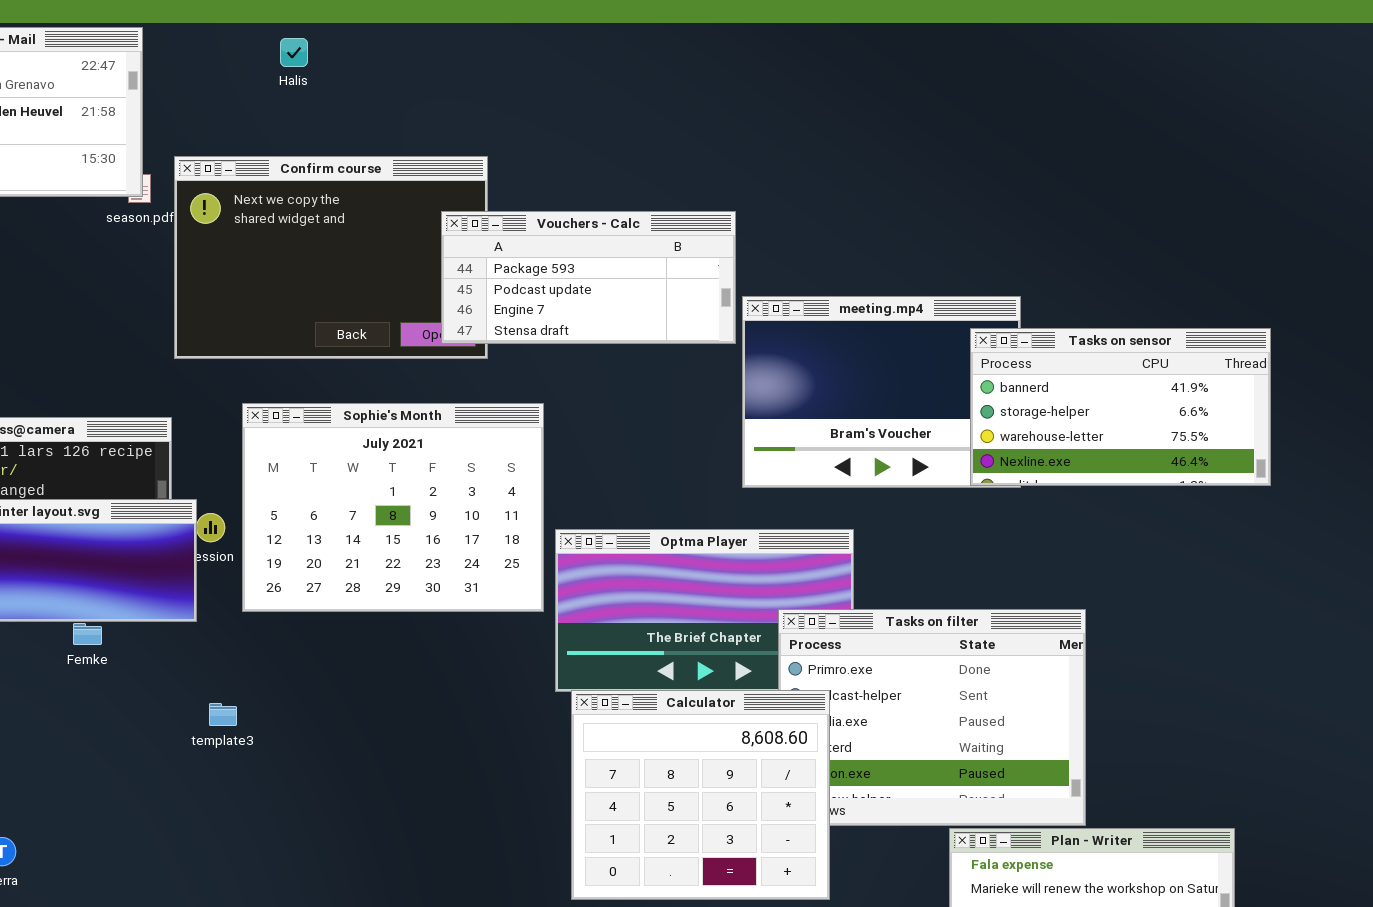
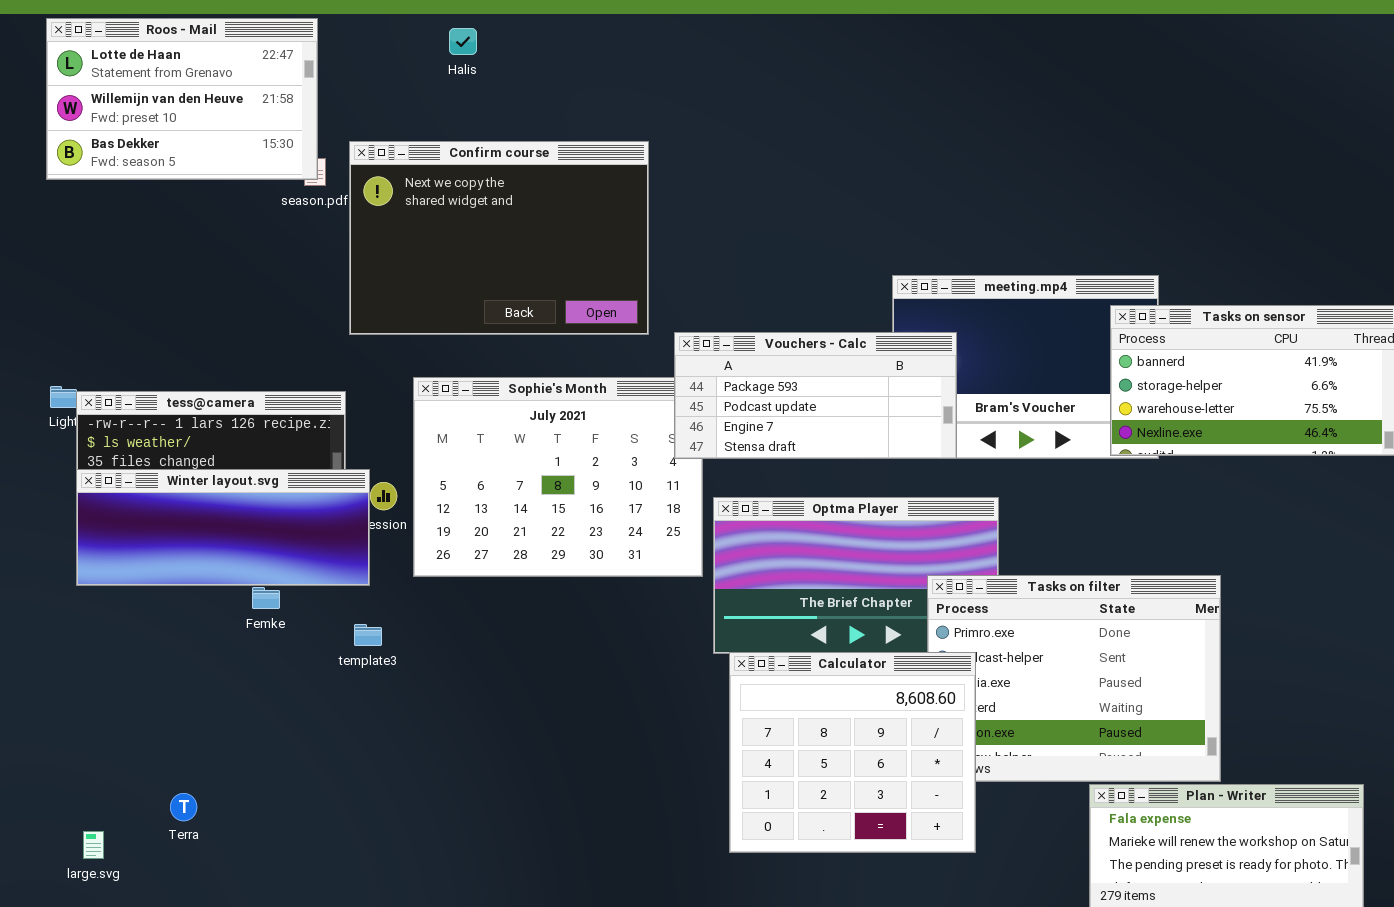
Vouchers - Calc: [441,211,736,344] -> [674,332,957,459], moved
template3: [209,703,237,726] -> [354,624,382,646], moved

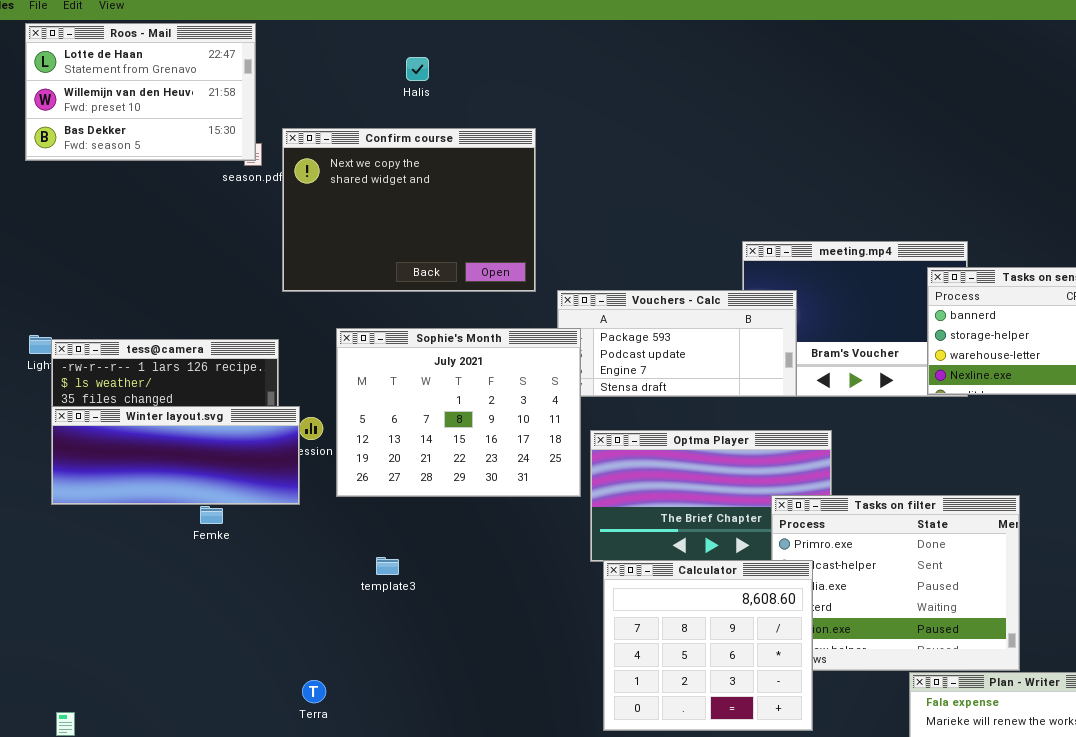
Halis: [449,28,477,55] -> [406,57,429,81], moved
Sophie's Month: [413,377,703,577] -> [336,328,581,497], raised
template3: [354,624,382,646] -> [376,557,399,575], moved
Terra: [170,793,197,821] -> [302,680,326,703], moved

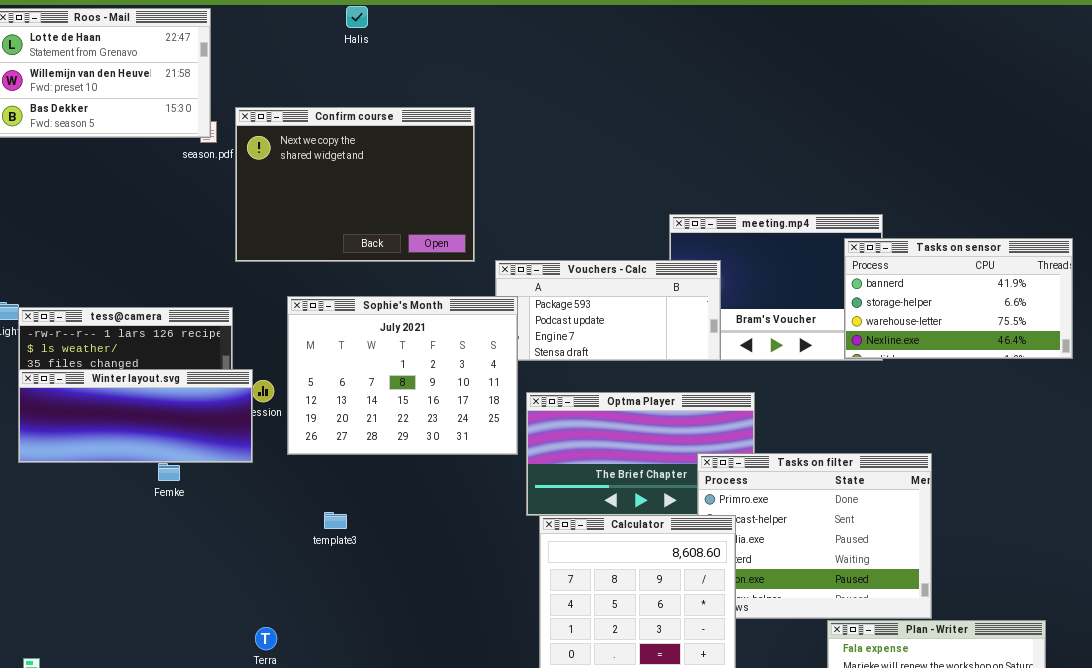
Halis: [406,57,429,81] -> [346,6,368,28], moved

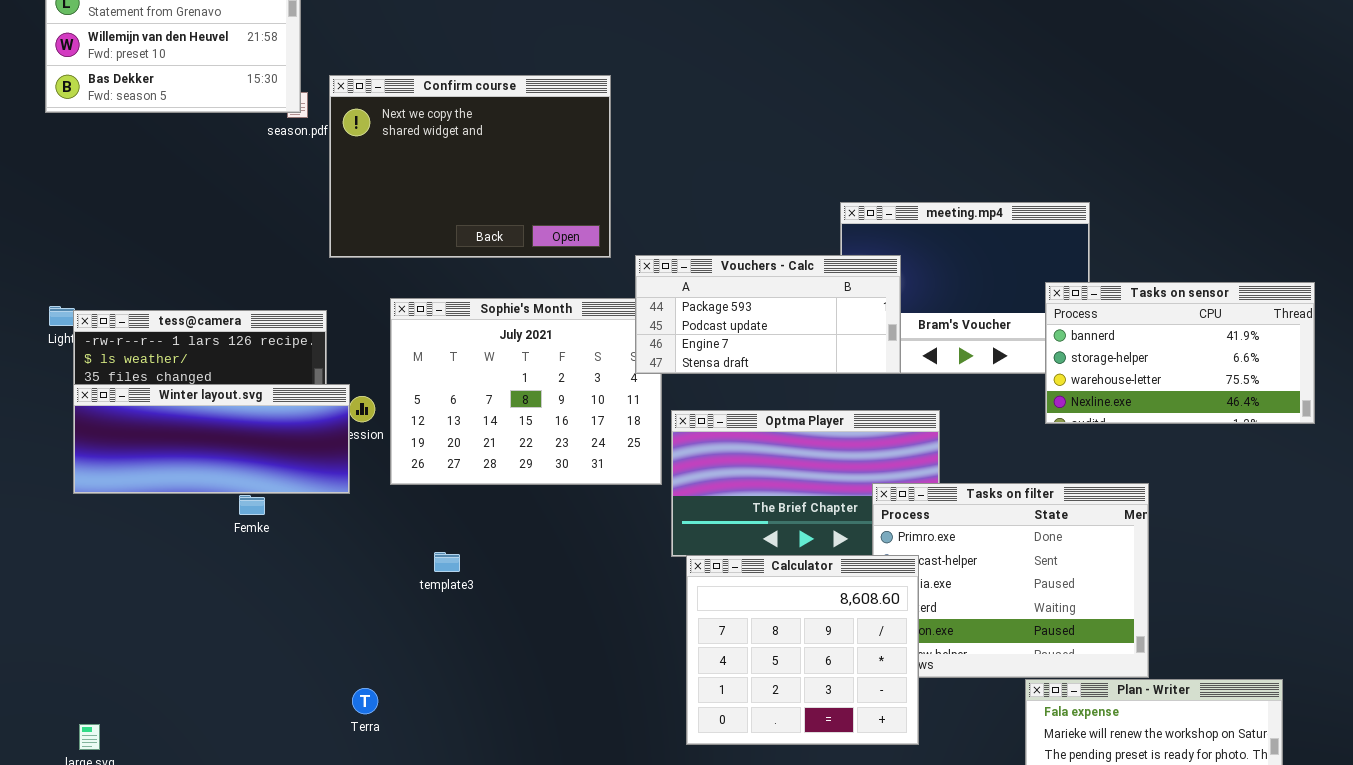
Tasks on sensor: [844,238,1073,359] -> [1045,282,1315,424], moved
Vouchers - Calc: [495,260,721,361] -> [635,255,901,374], raised

